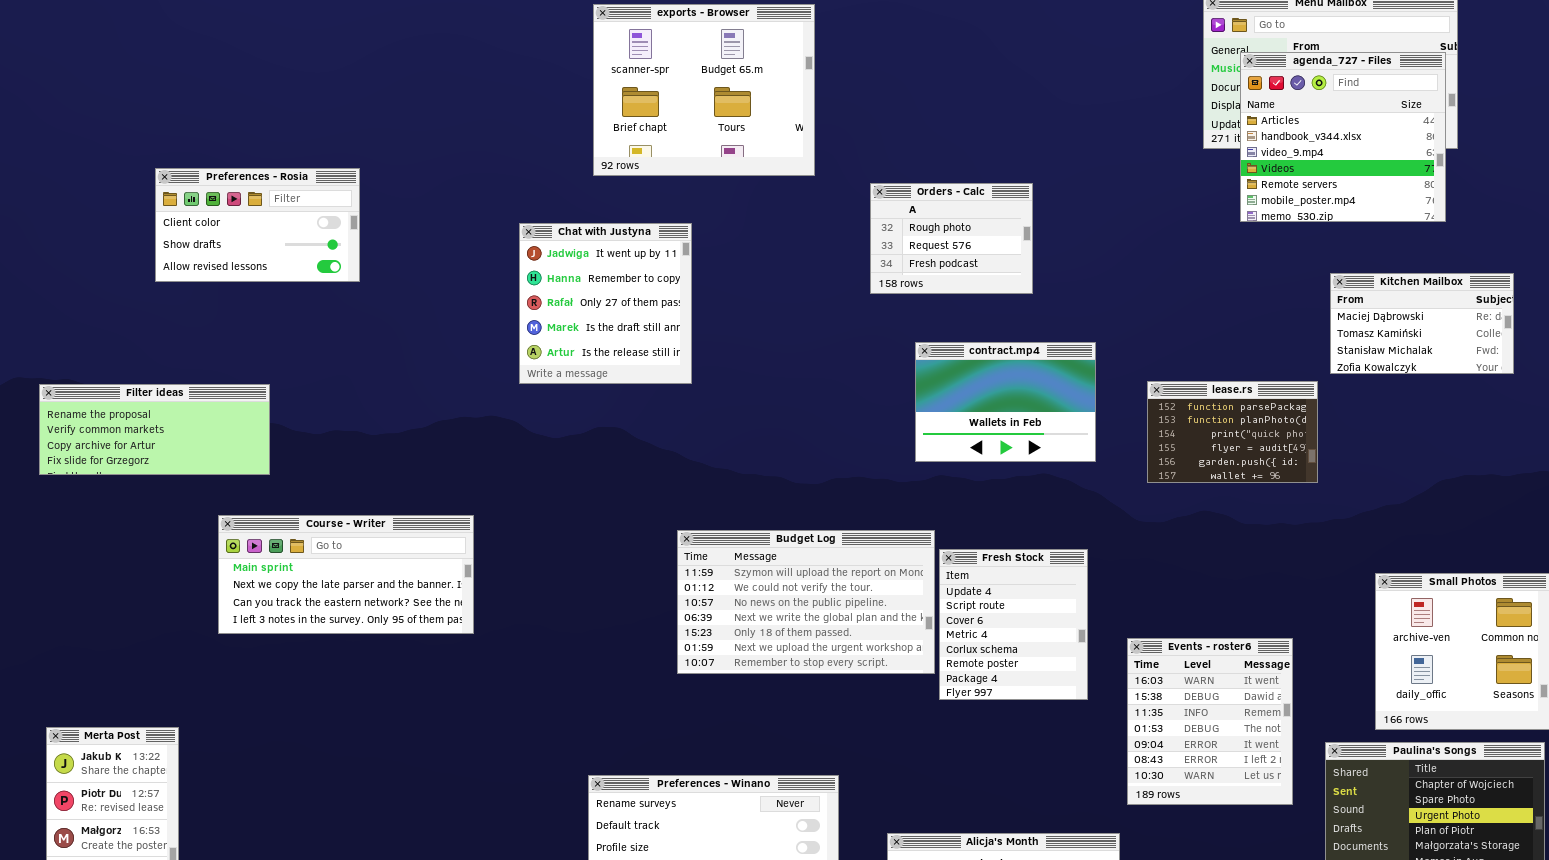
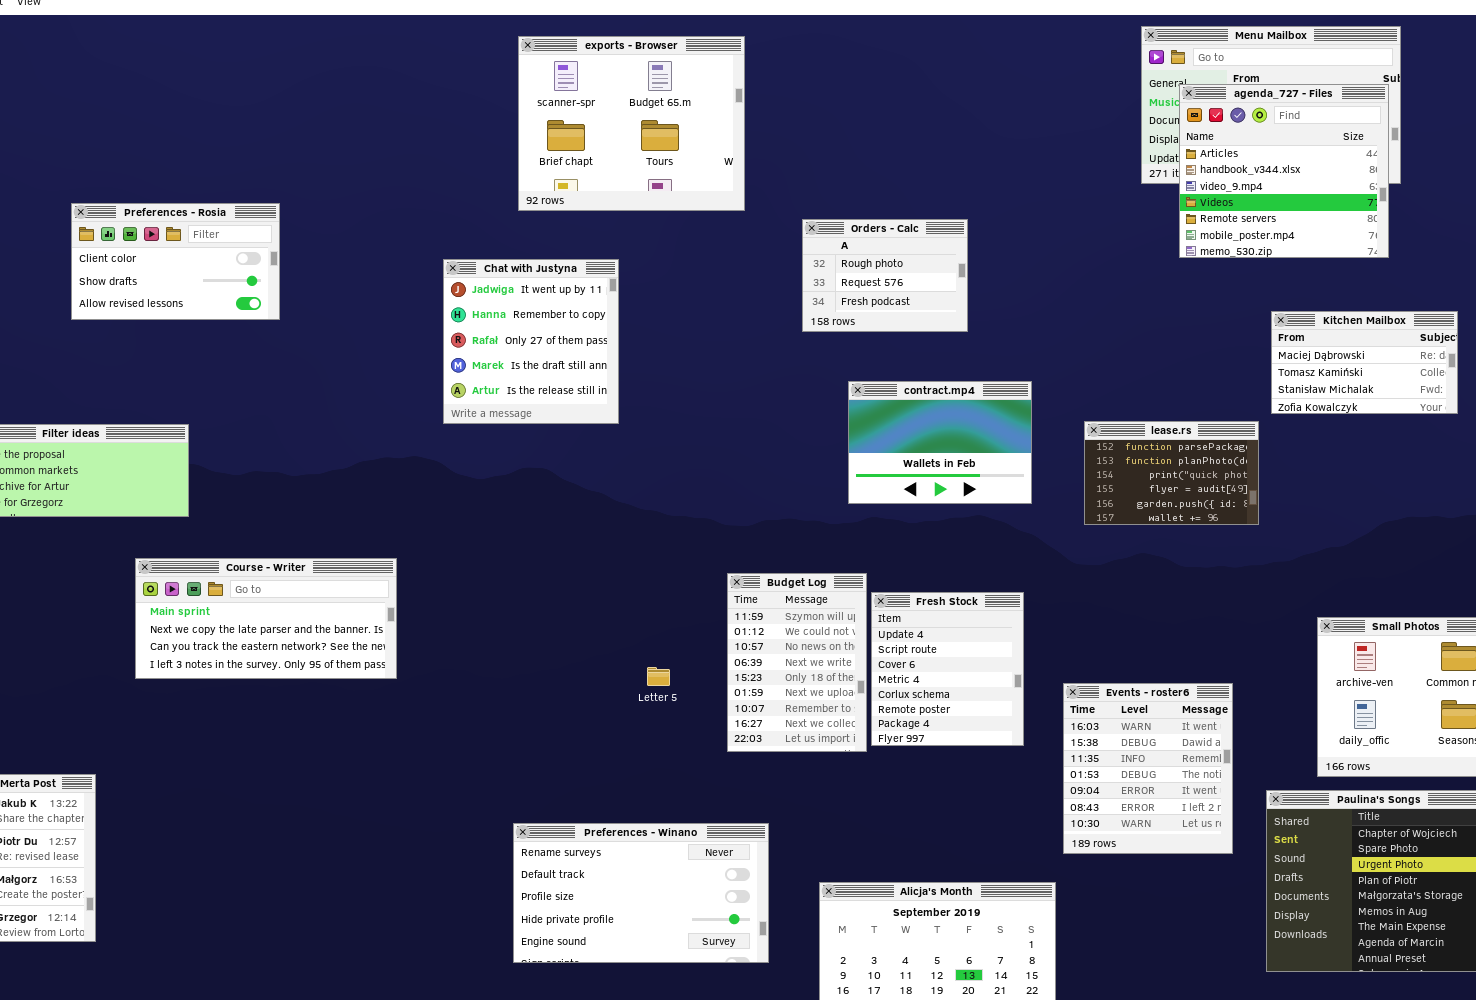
Budget Log: [677,530,935,674] -> [727,573,867,752], resized

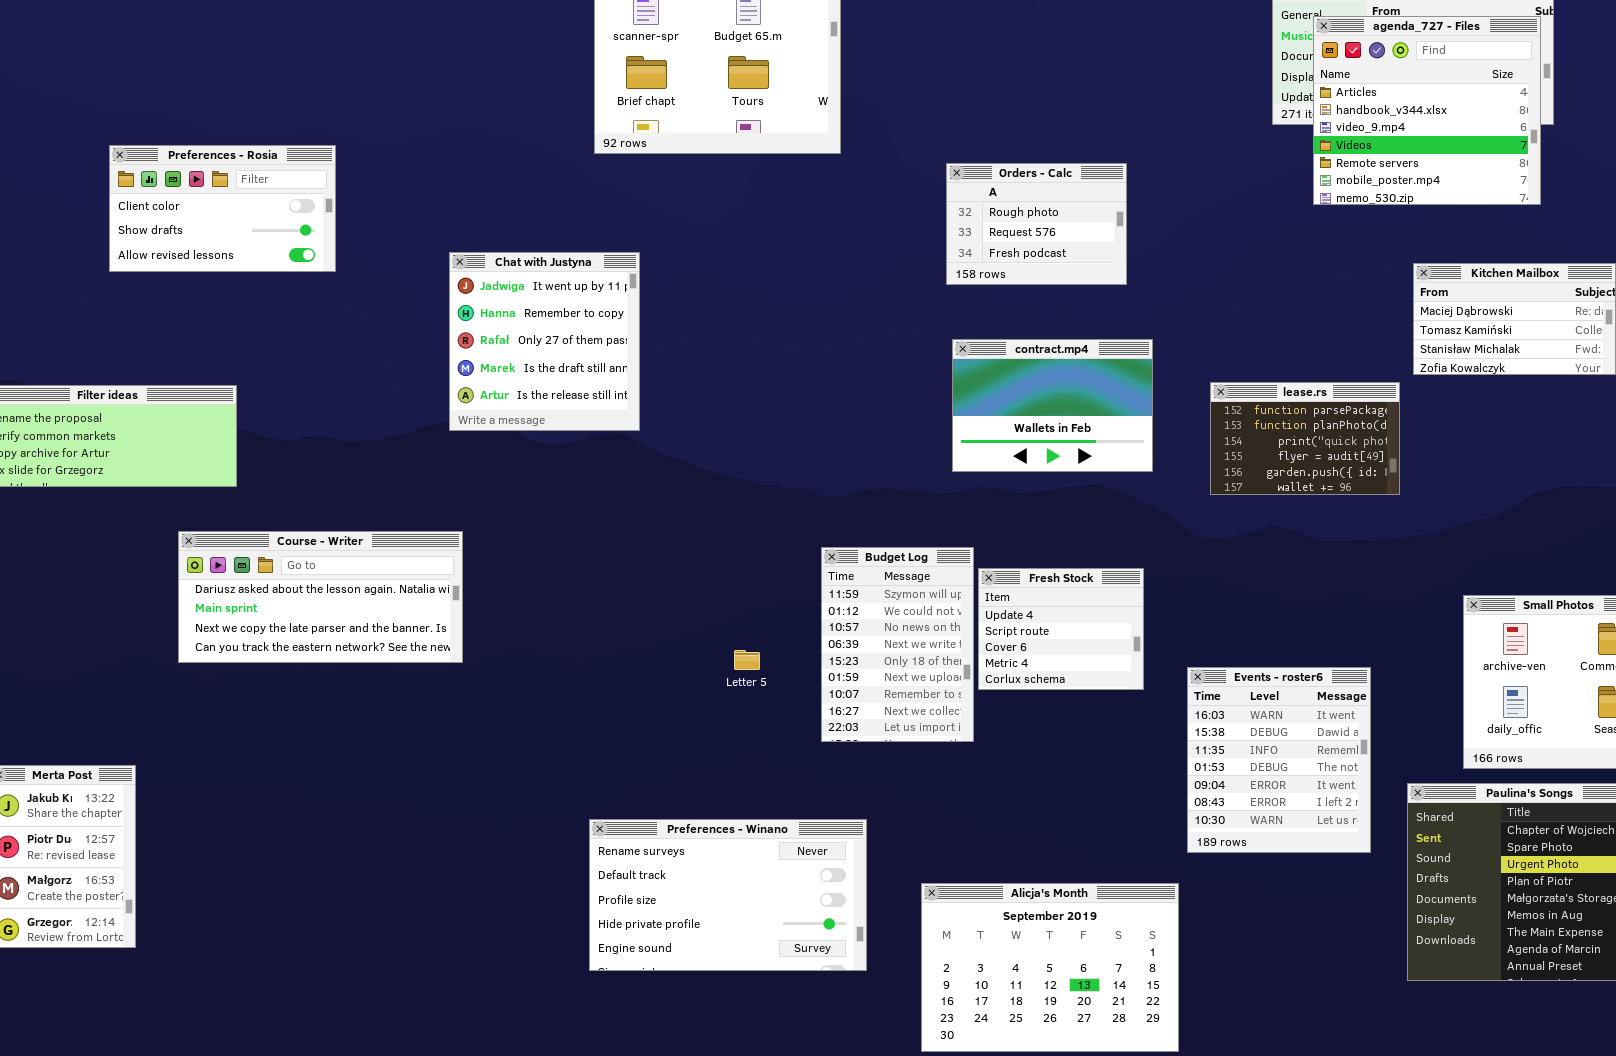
Orders - Calc: [802,219,968,332] -> [946,163,1127,285], moved
Chat with Justyna: [443,259,619,424] -> [449,252,640,431], moved
Course - Writer: [135,558,397,679] -> [178,531,463,663], scrolled up 1 row
Fresh Stock: [871,592,1024,746] -> [978,568,1144,690], resized

